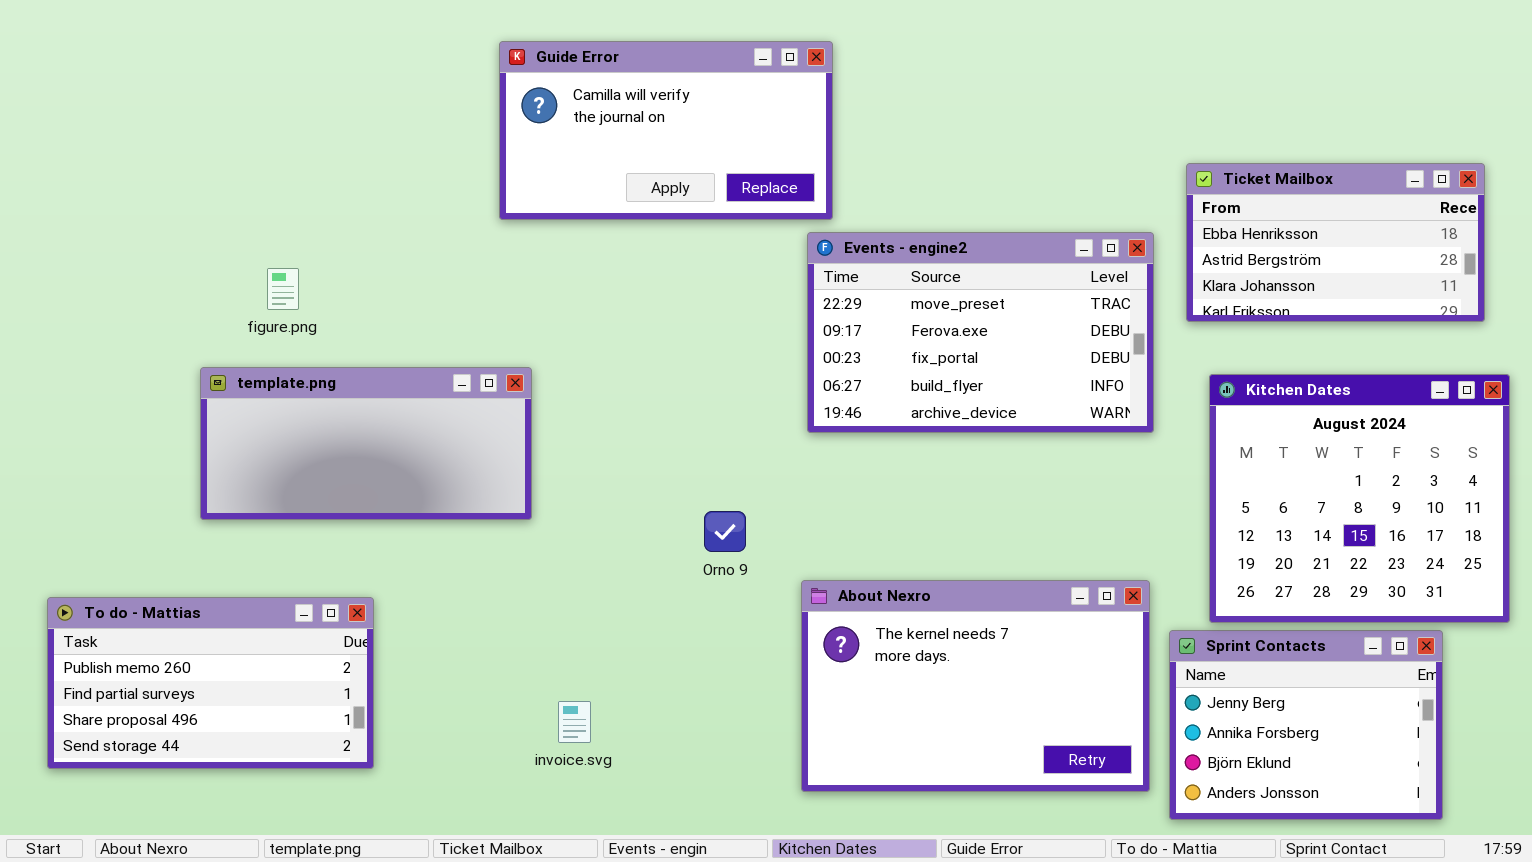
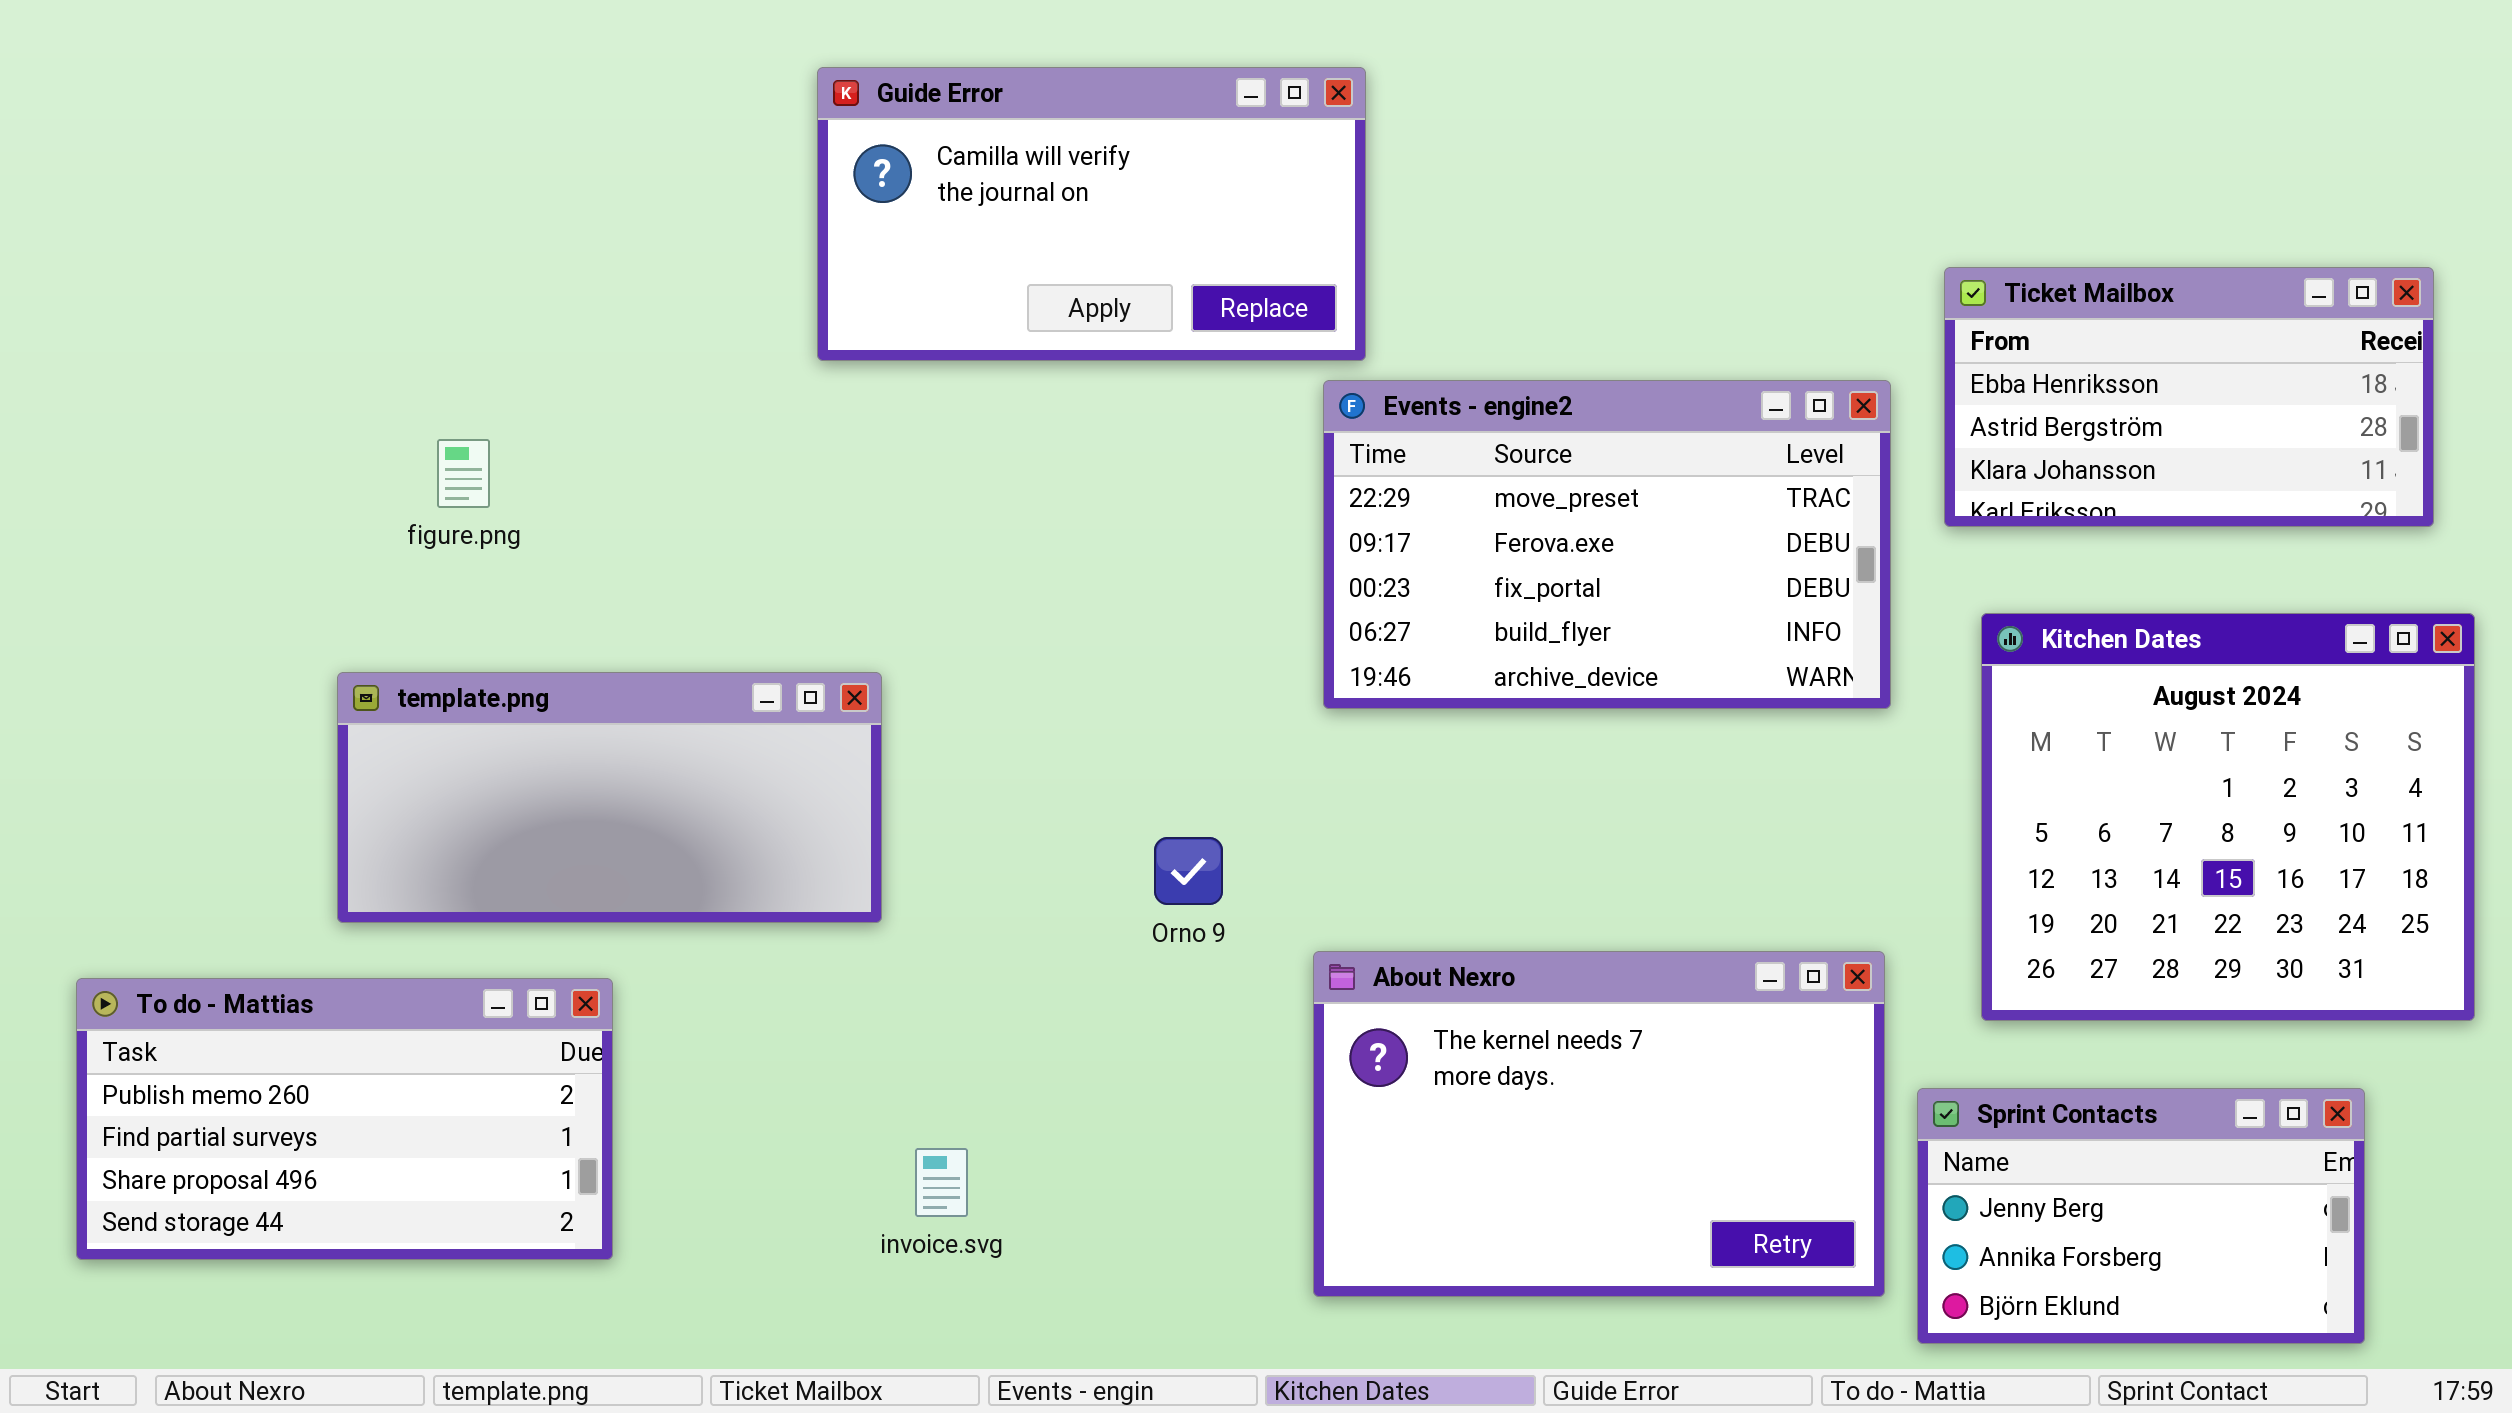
template.png: [200,367,532,520] -> [337,672,882,923], moved
Sprint Contacts: [1169,630,1443,820] -> [1917,1088,2365,1344], resized

